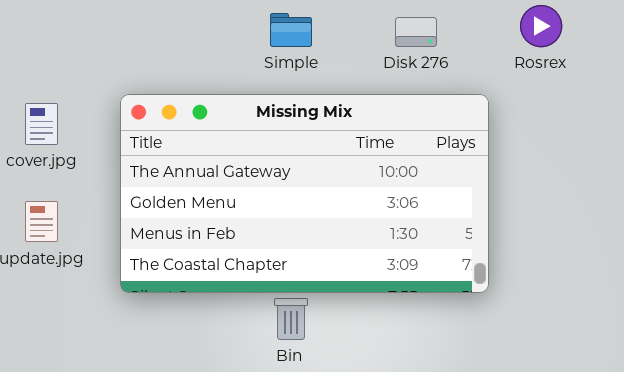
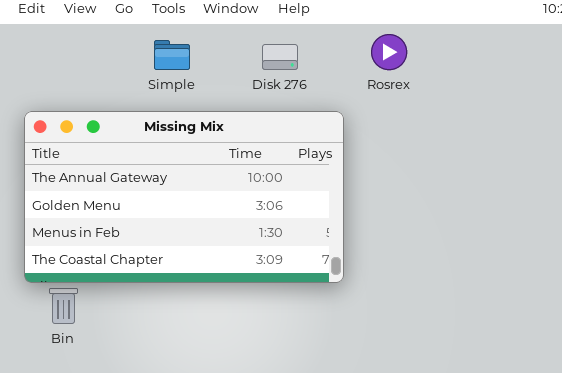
Bin: [274,298,308,340] -> [49,288,78,324], moved

